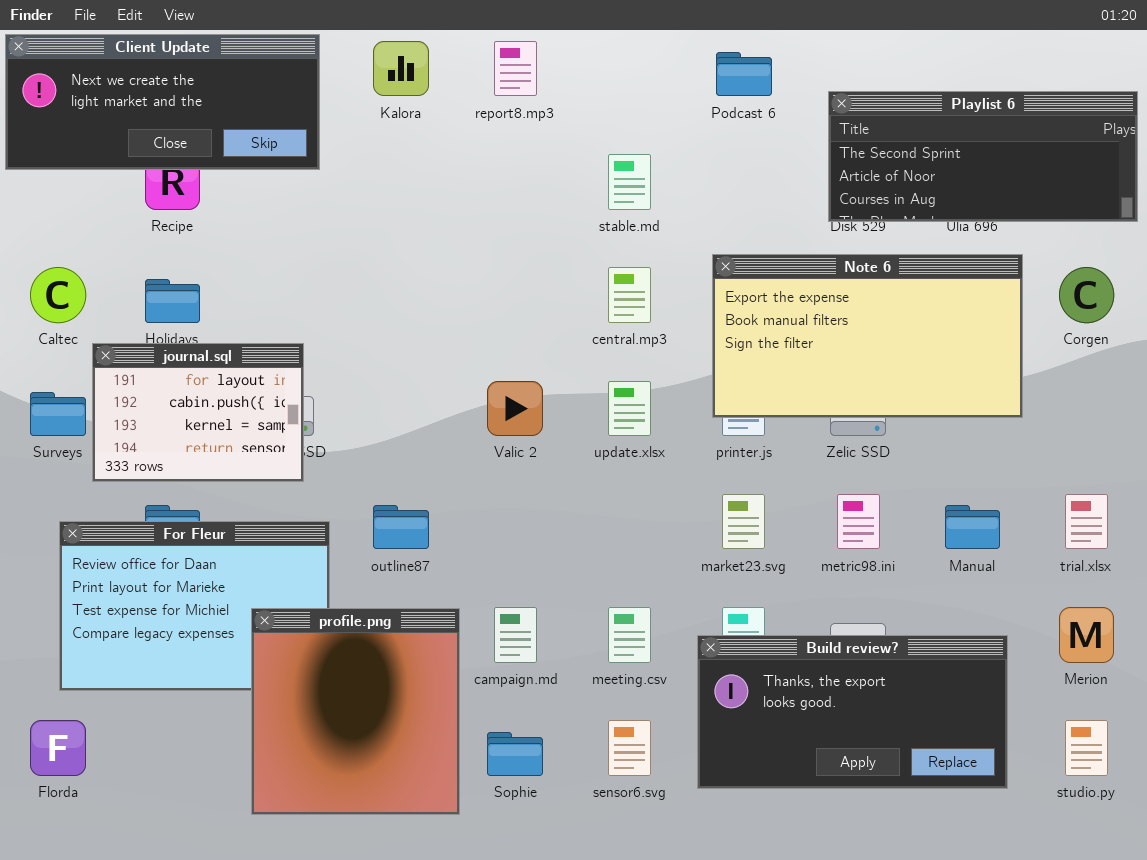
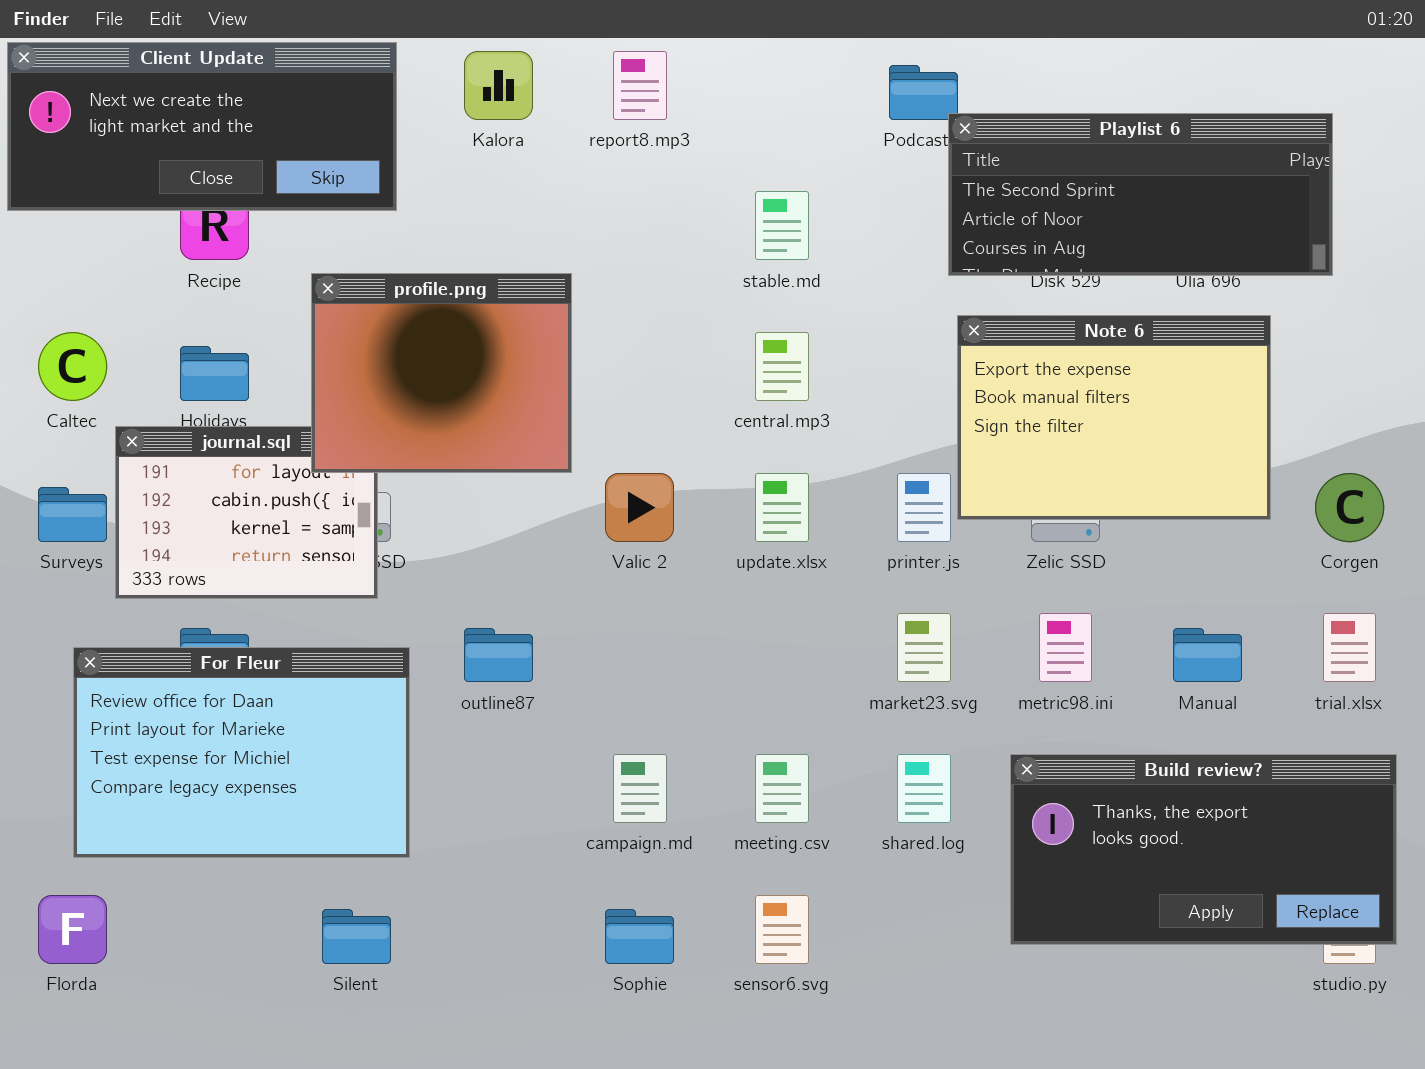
Playlist 6: [828,91,1138,222] -> [948,113,1333,276], moved
Note 6: [712,254,1023,418] -> [957,315,1271,520], resized
Corgen: [1059,267,1114,323] -> [1315,473,1384,542], moved
profile.png: [251,608,460,815] -> [311,273,572,473], moved, resized
Build review?: [697,635,1008,789] -> [1010,754,1397,945], moved

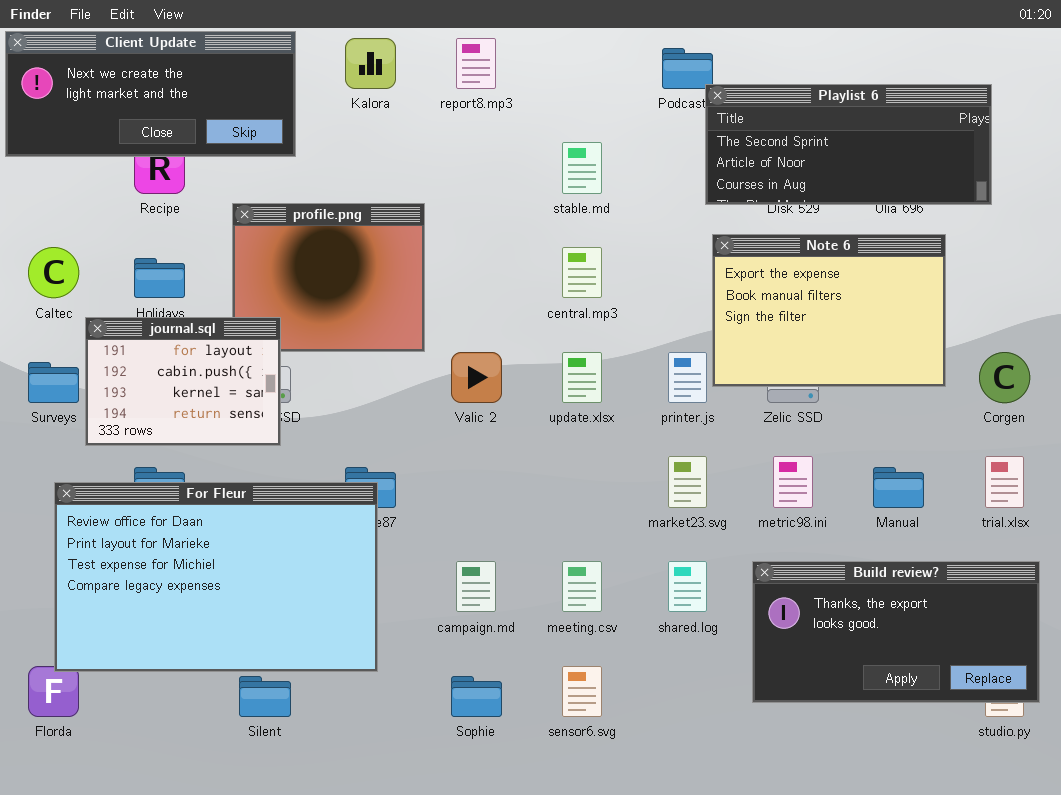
journal.sql: [115,426,378,599] -> [85,317,281,446], raised
For Fleur: [73,647,410,858] -> [54,482,378,672], resized

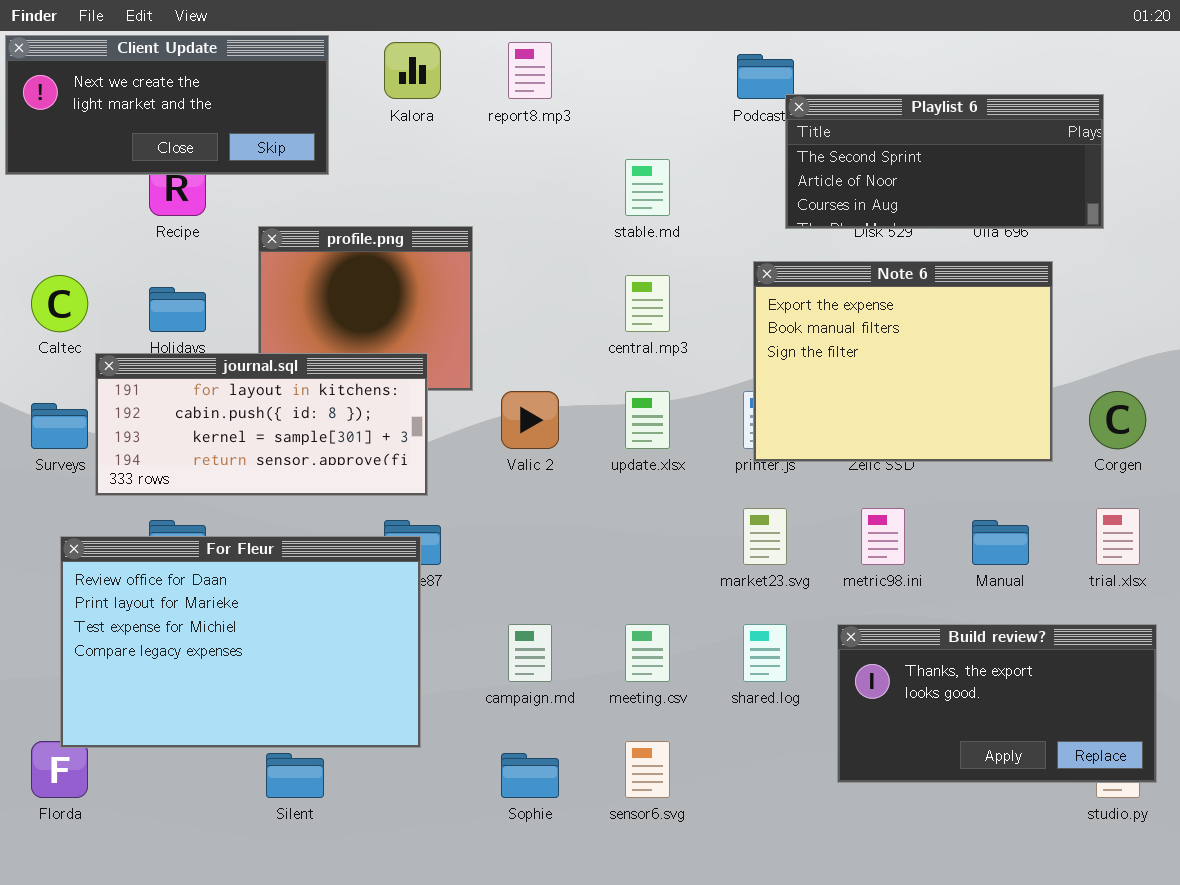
Note 6: [712,234,946,387] -> [753,261,1053,462], resized
journal.sql: [85,317,281,446] -> [95,353,428,496], resized

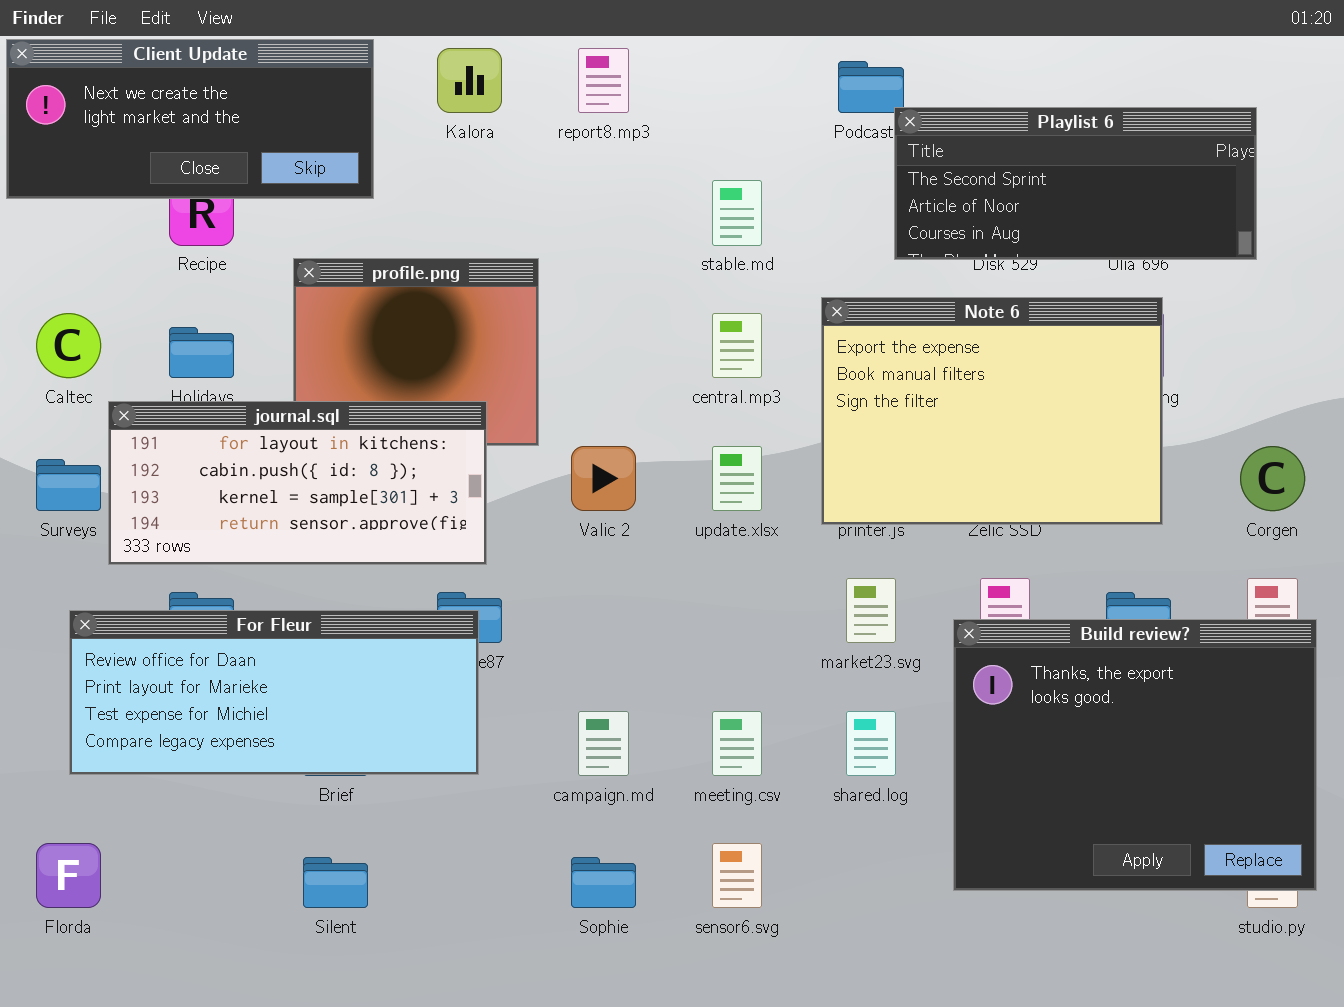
Note 6: [753,261,1053,462] -> [821,297,1163,525], moved
For Fleur: [60,536,421,748] -> [69,610,479,775], resized
Build review?: [837,624,1157,783] -> [953,619,1317,891], resized

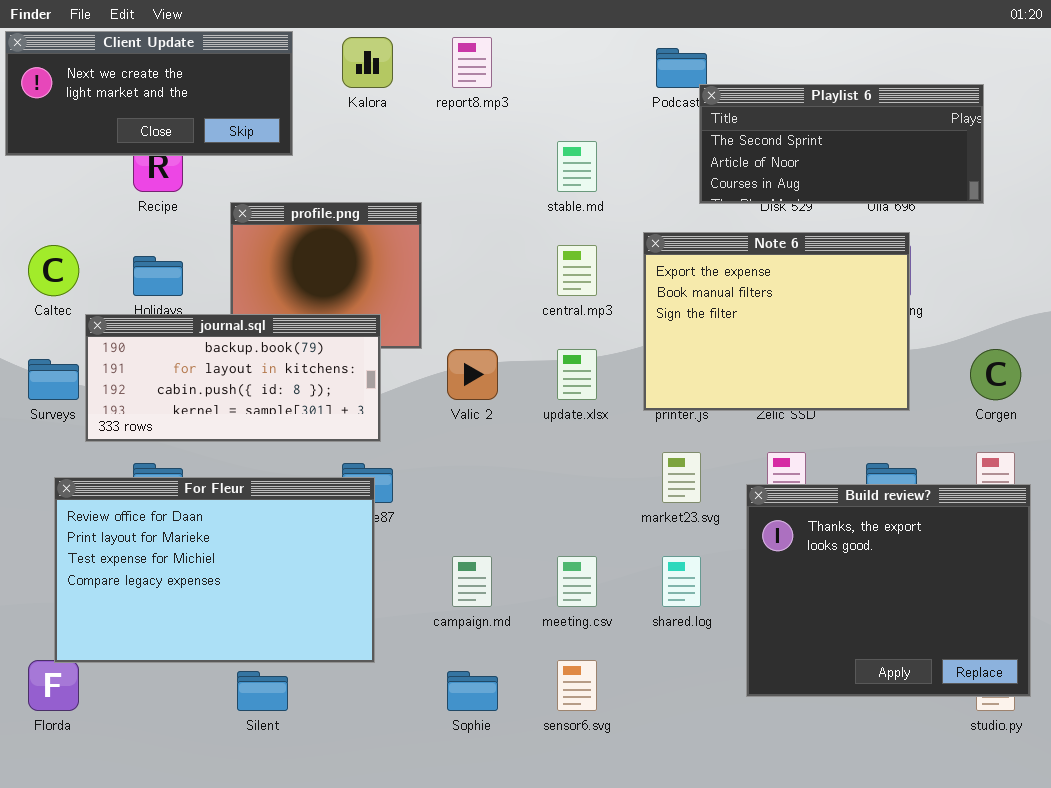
journal.sql: [108,401,487,565] -> [85,314,381,442], scrolled up 1 row
For Fleur: [69,610,479,775] -> [54,477,375,663], resized

